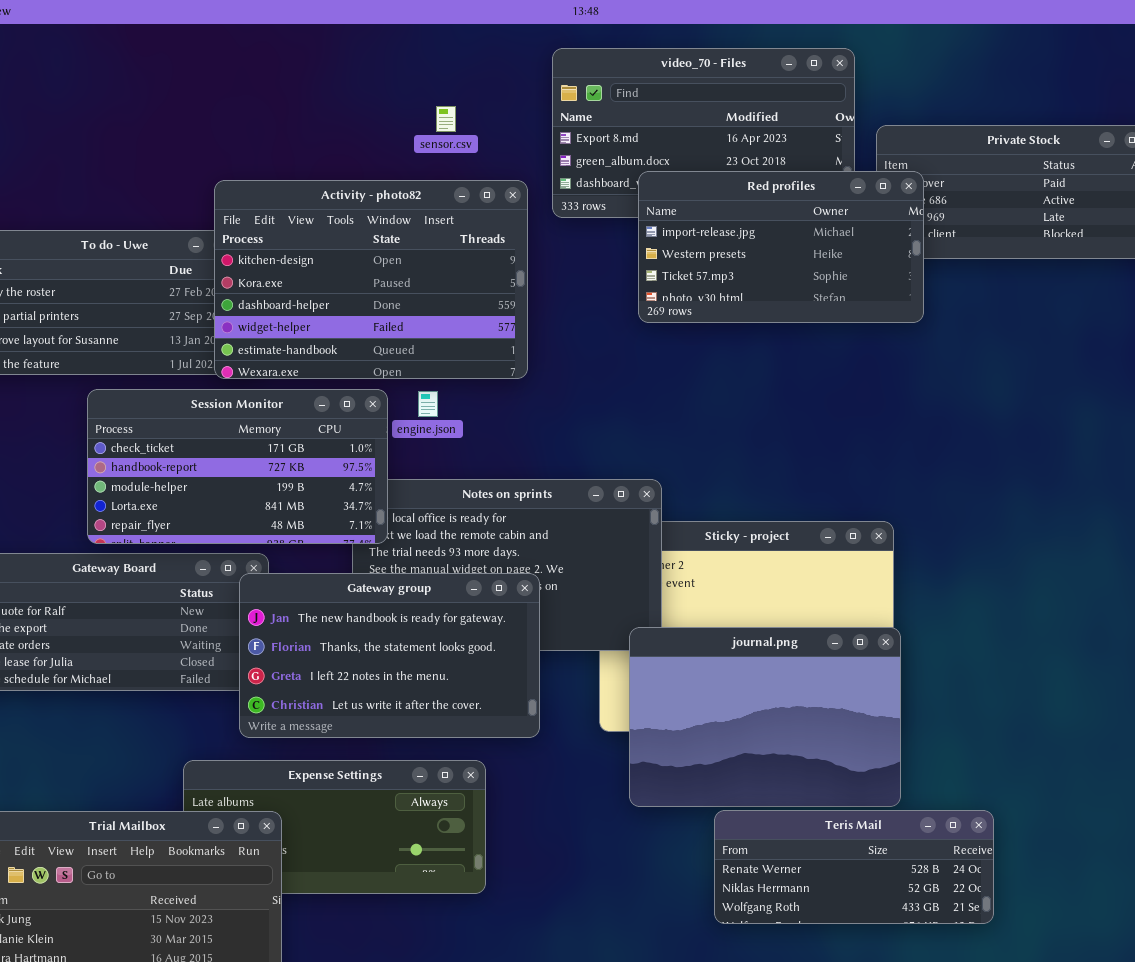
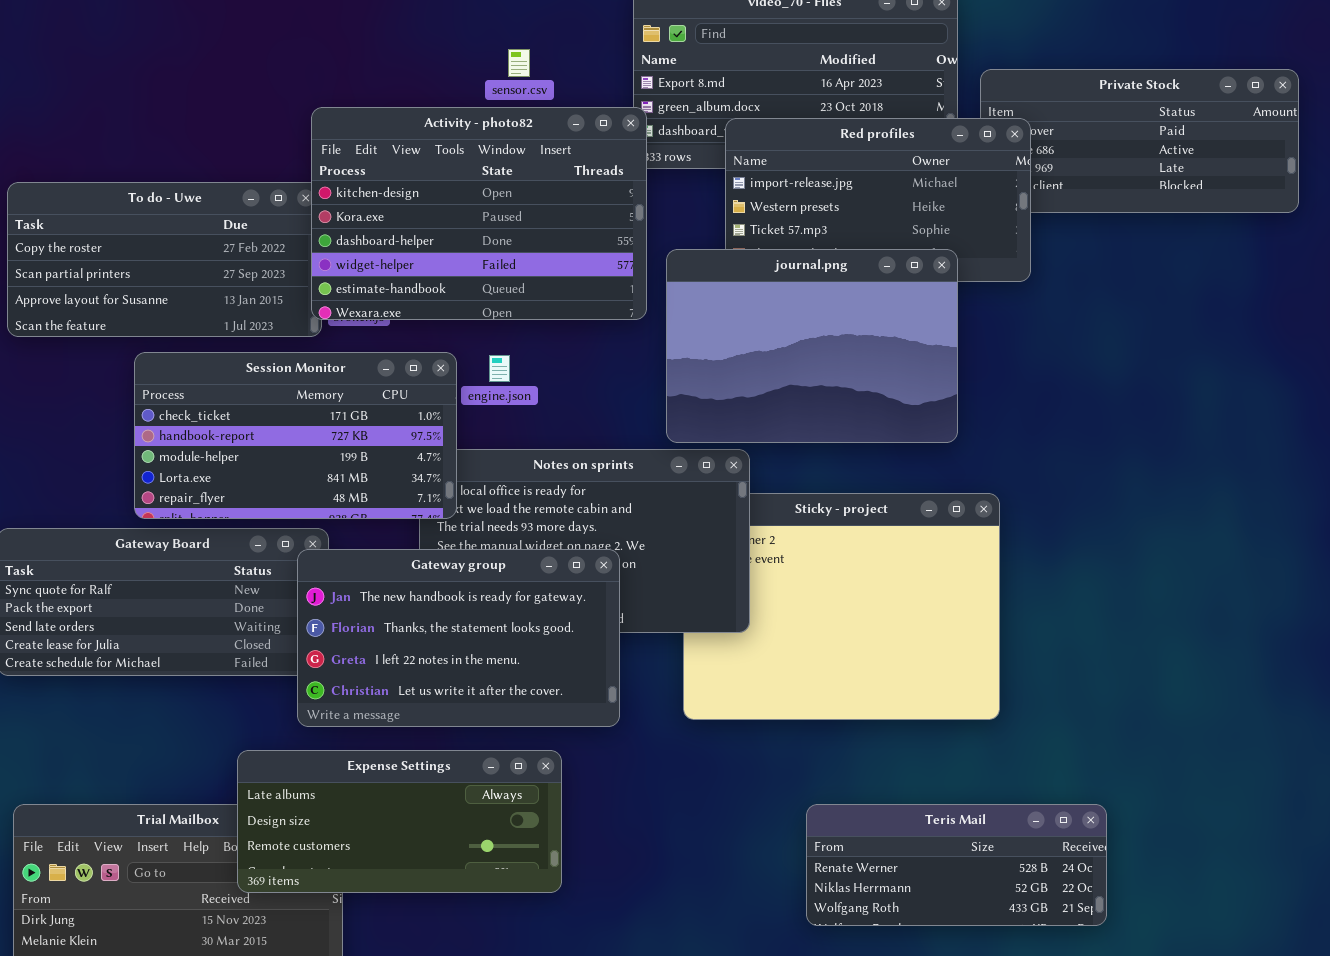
Activity - photo82: [214,180,528,379] -> [311,107,647,320], moved
journal.png: [629,627,901,807] -> [666,249,958,443], moved
Expense Settings: [183,760,486,894] -> [237,750,562,893], raised

